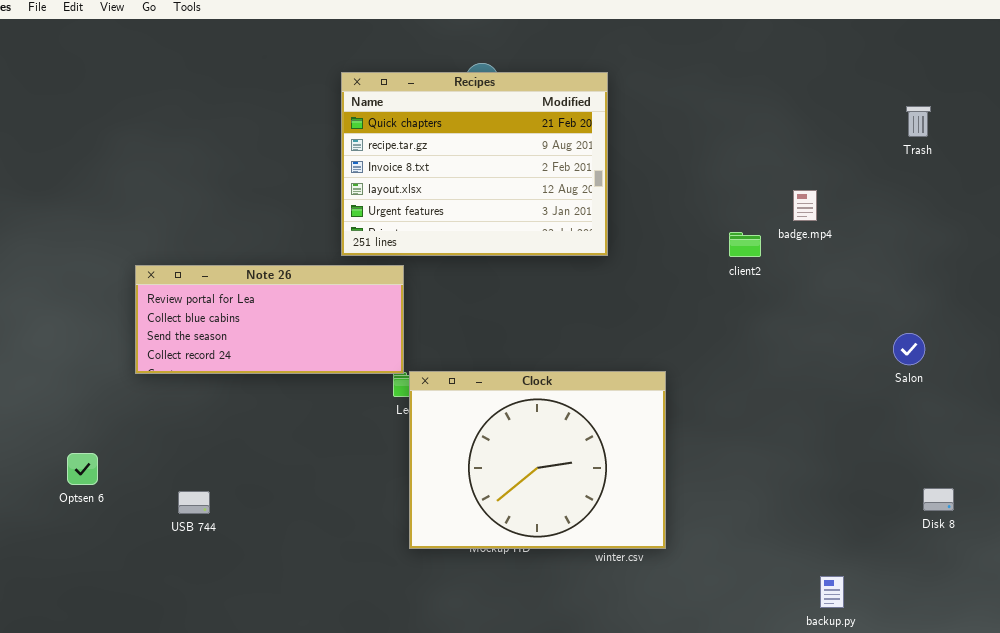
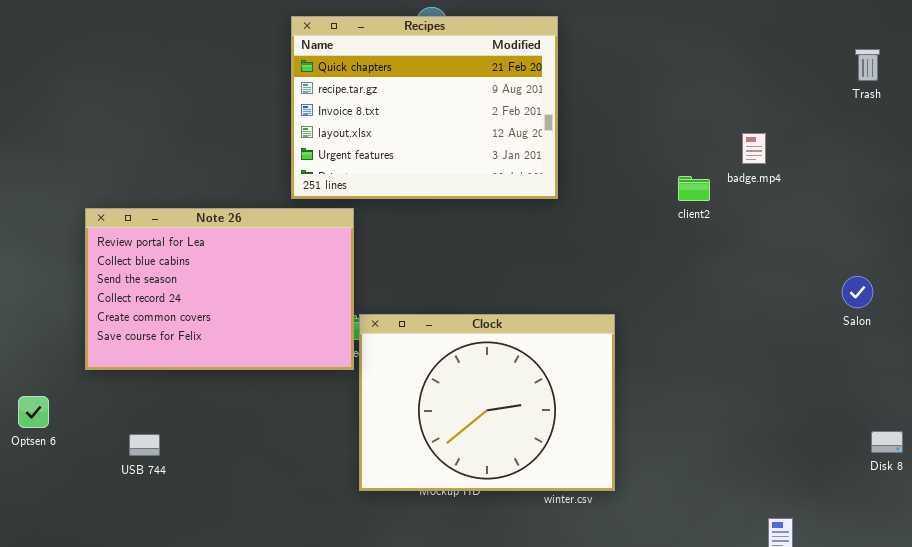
Note 26: [135,265,404,374] -> [85,208,354,370], resized

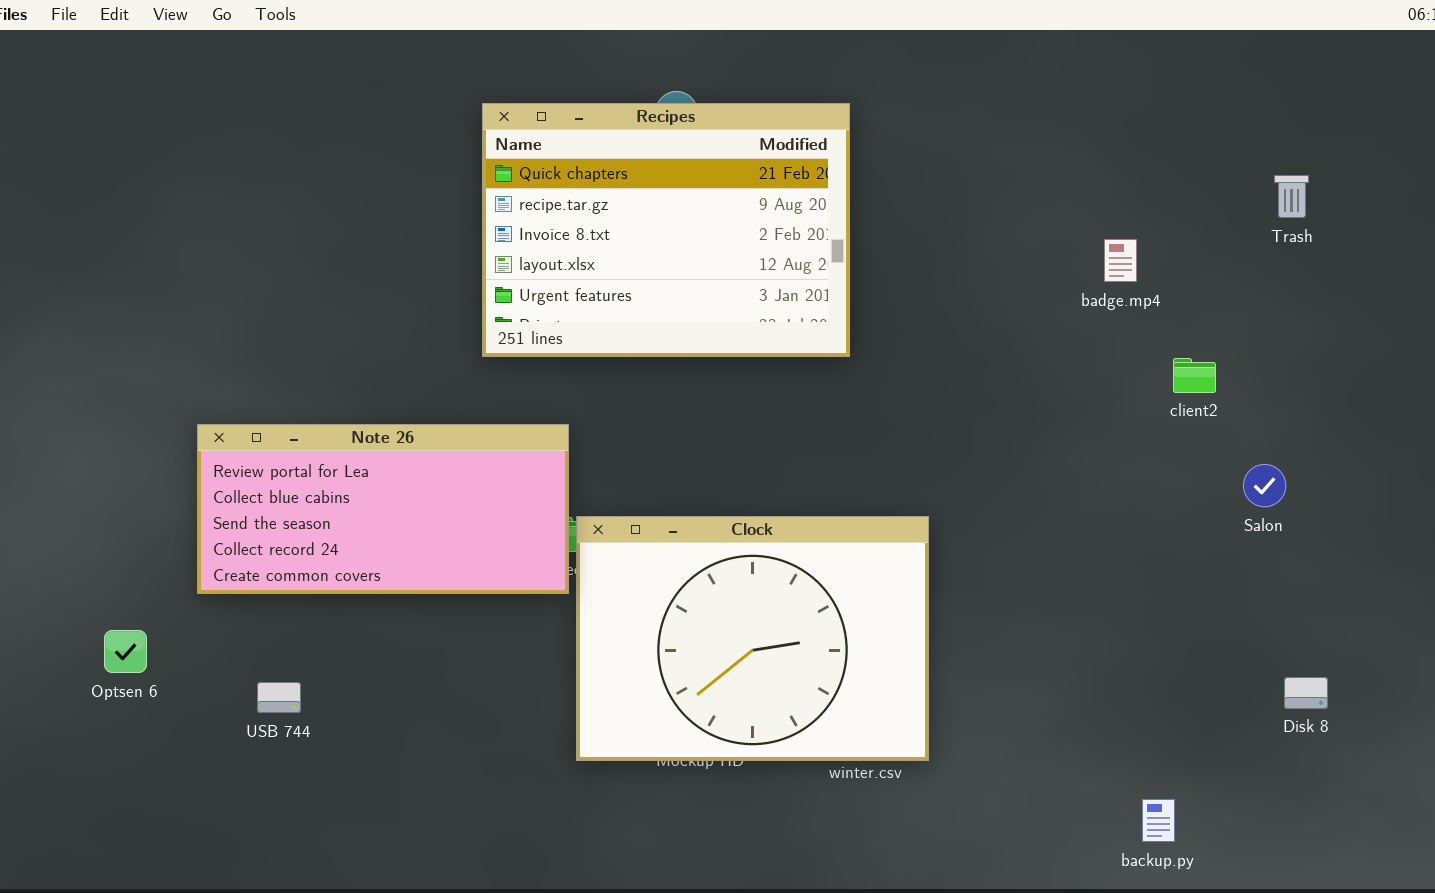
Trash: [855,49,880,81] -> [1274,175,1309,218], moved
badge.mp4: [742,133,766,164] -> [1104,239,1137,282], moved
client2: [678,176,710,201] -> [1173,358,1216,393], moved
Note 26: [85,208,354,370] -> [197,424,569,594], resized

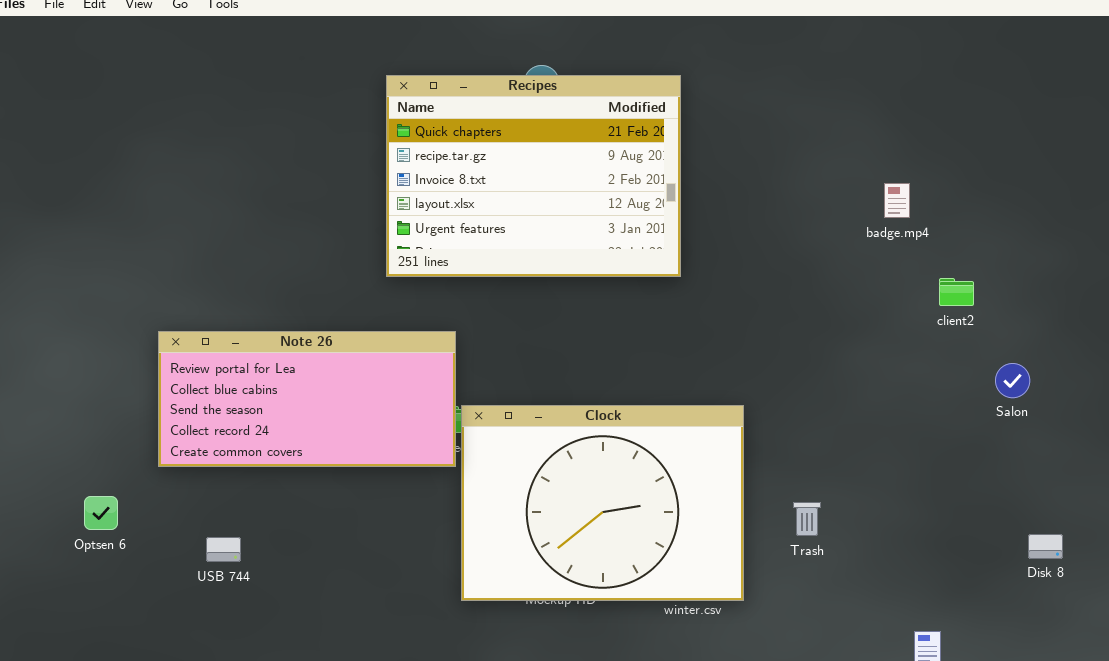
Trash: [1274,175,1309,218] -> [793,502,821,536], moved

